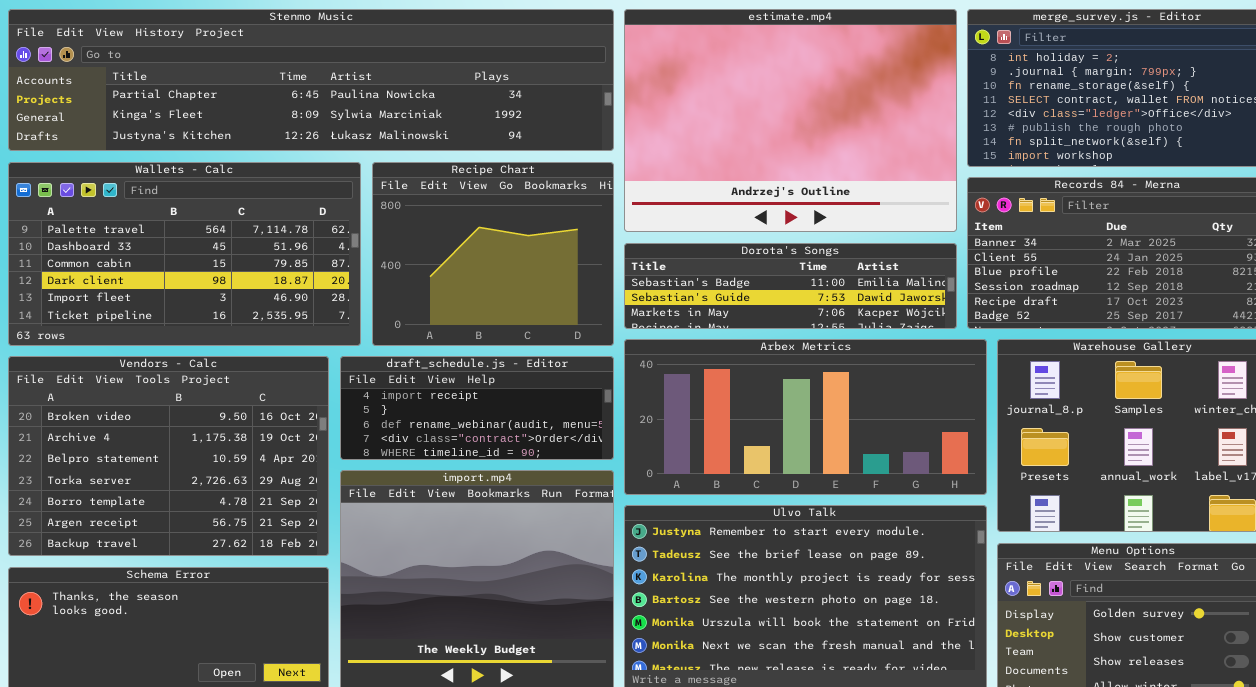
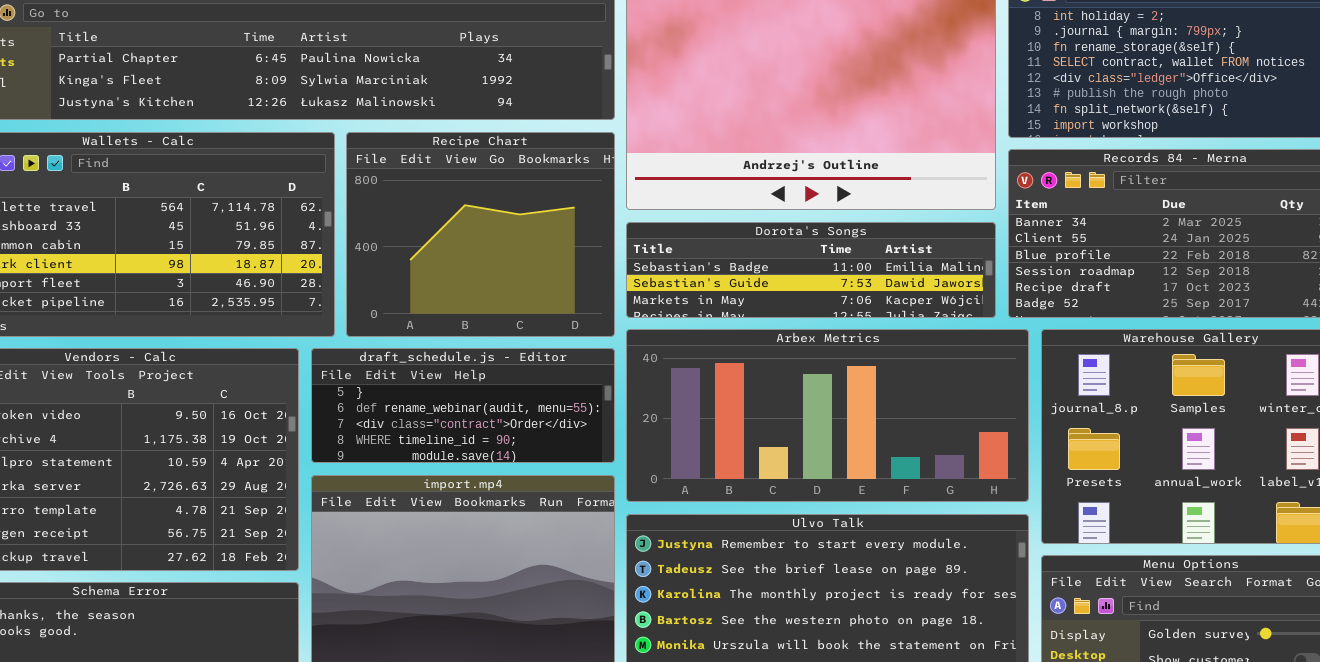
draft_schedule.js - Editor: [340,356,614,460] -> [311,348,615,463], scrolled down 1 row

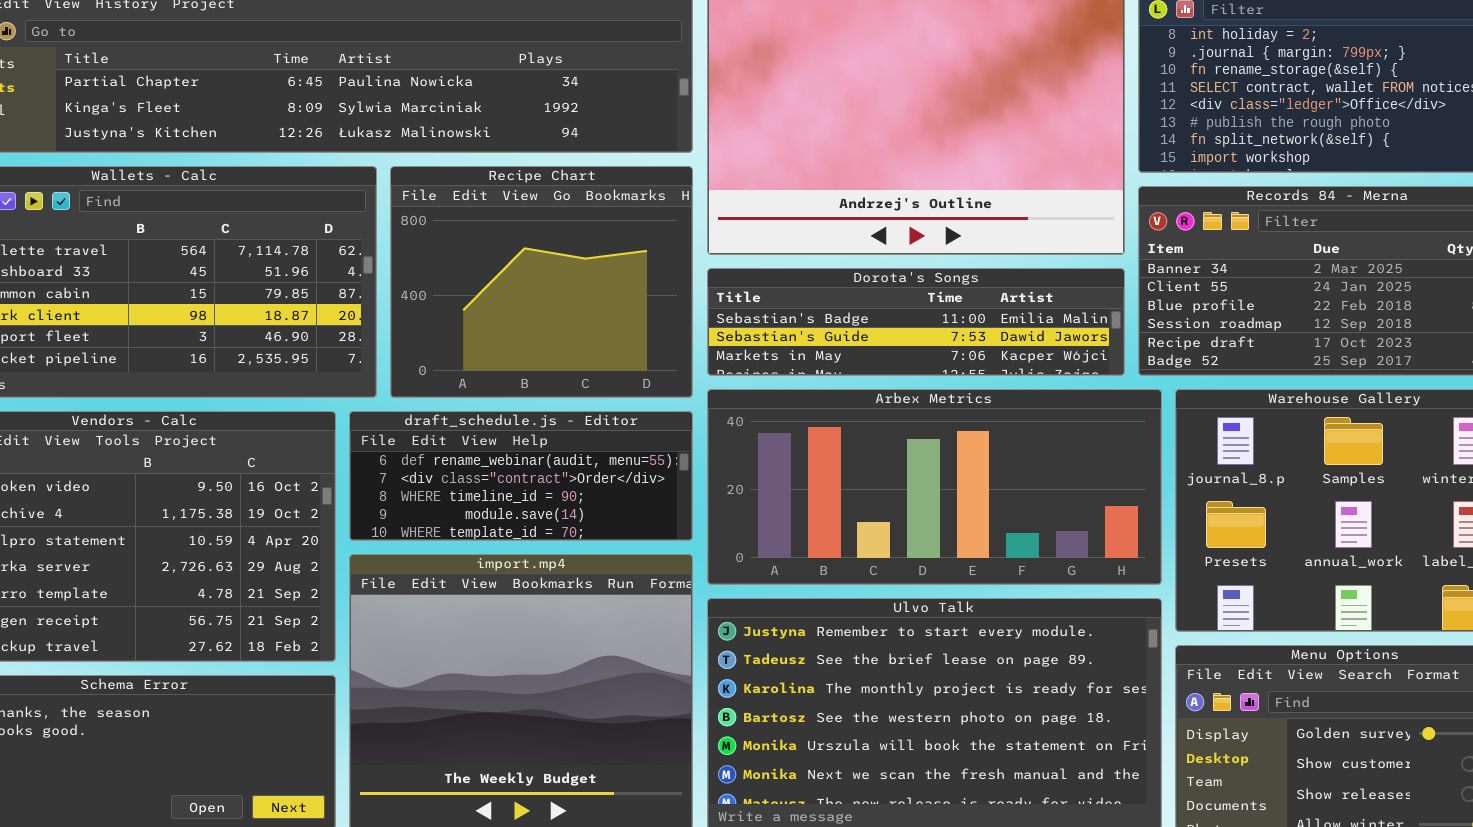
draft_schedule.js - Editor: [311,348,615,463] -> [349,411,693,541], scrolled down 1 row

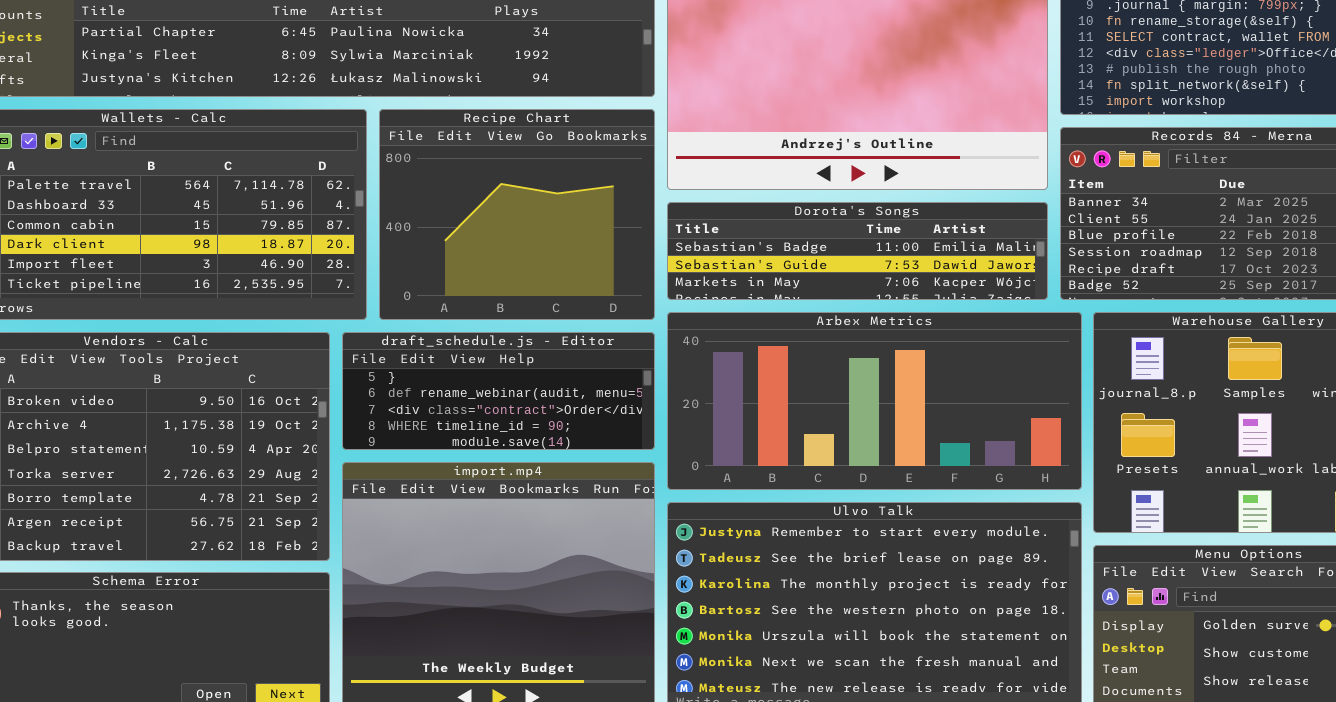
draft_schedule.js - Editor: [349,411,693,541] -> [342,332,655,450], scrolled up 1 row

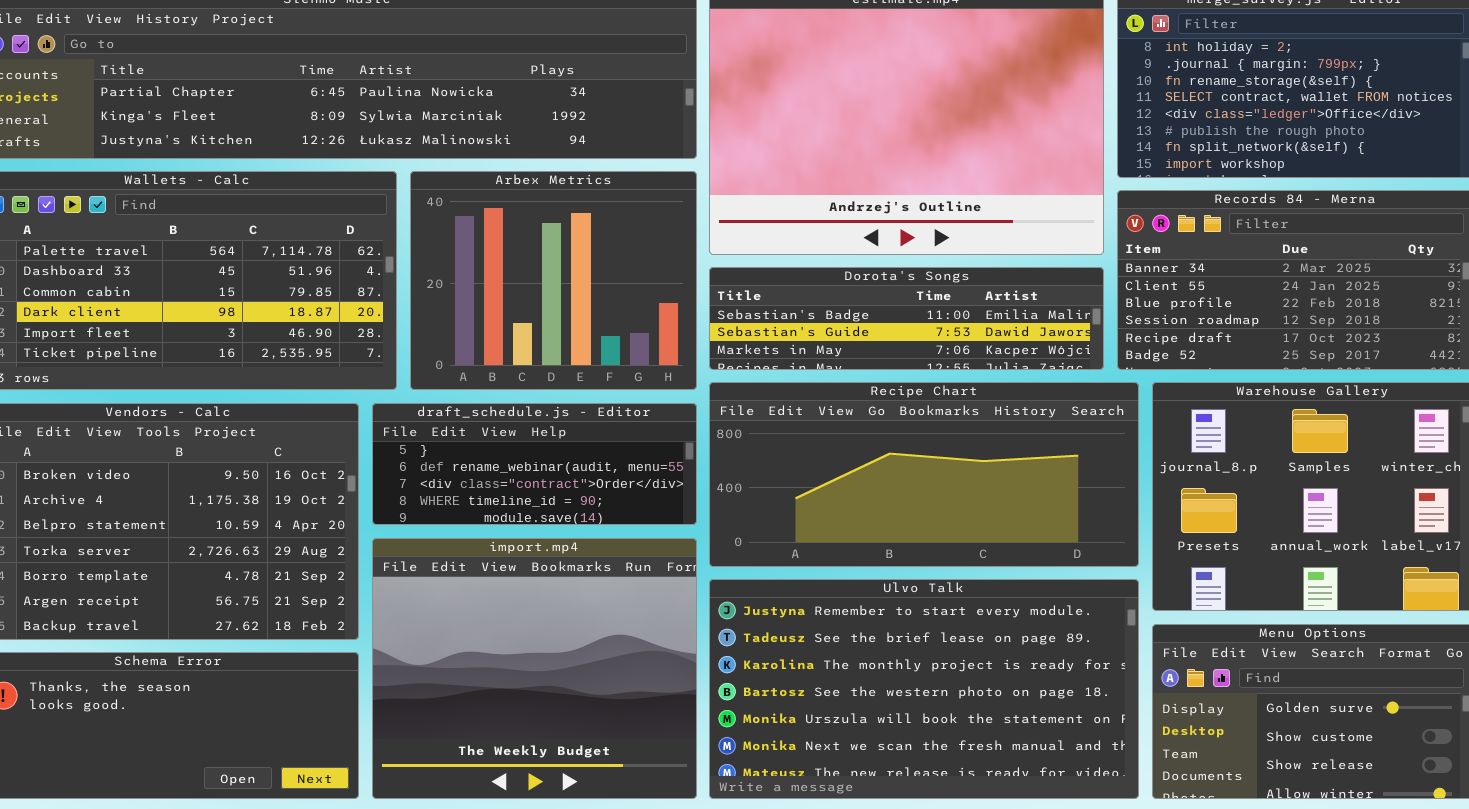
Recipe Chart: [379,109,655,320] -> [709,382,1139,567], moved, resized
Arbex Metrics: [667,312,1082,490] -> [410,171,697,390], moved, resized

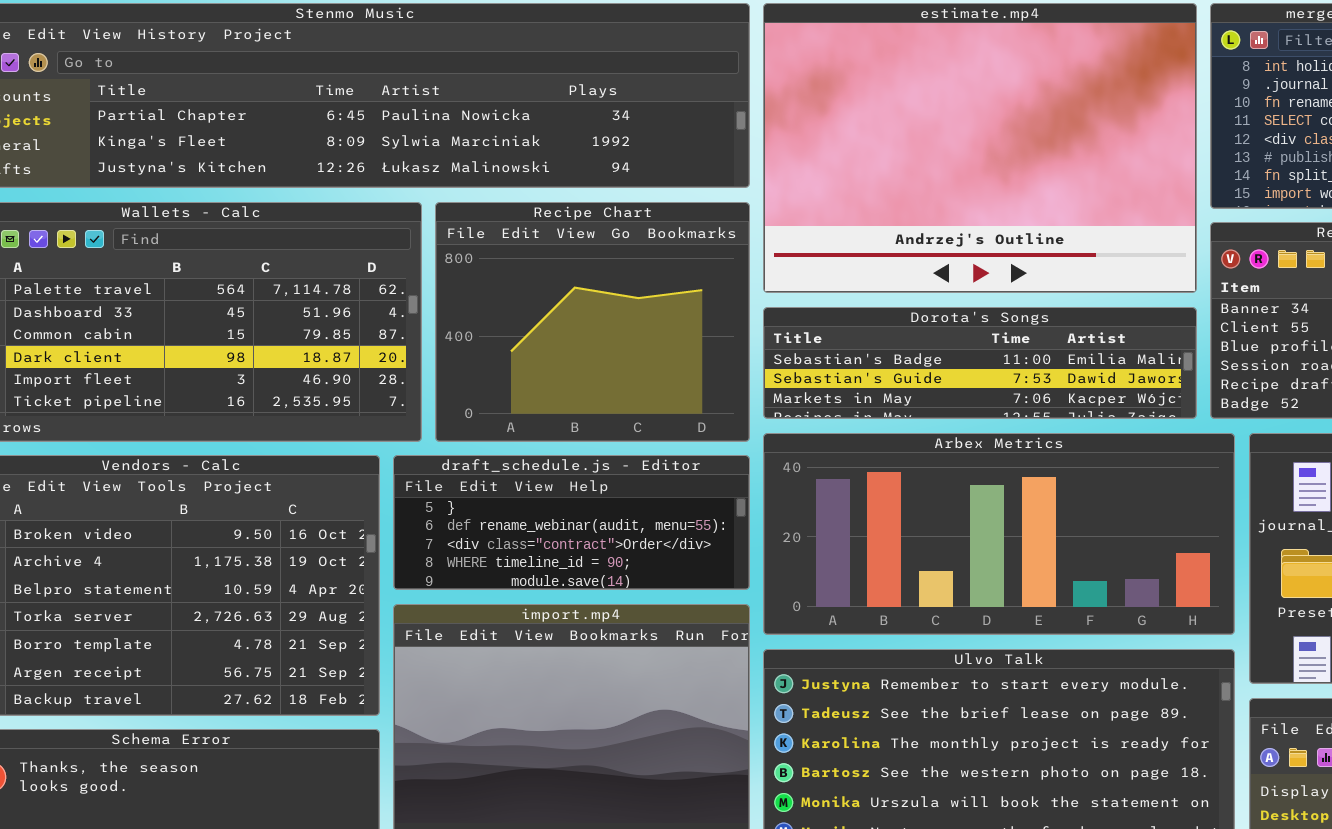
Arbex Metrics: [410,171,697,390] -> [763,433,1235,635], moved, resized
Recipe Chart: [709,382,1139,567] -> [435,202,750,442], moved, resized

